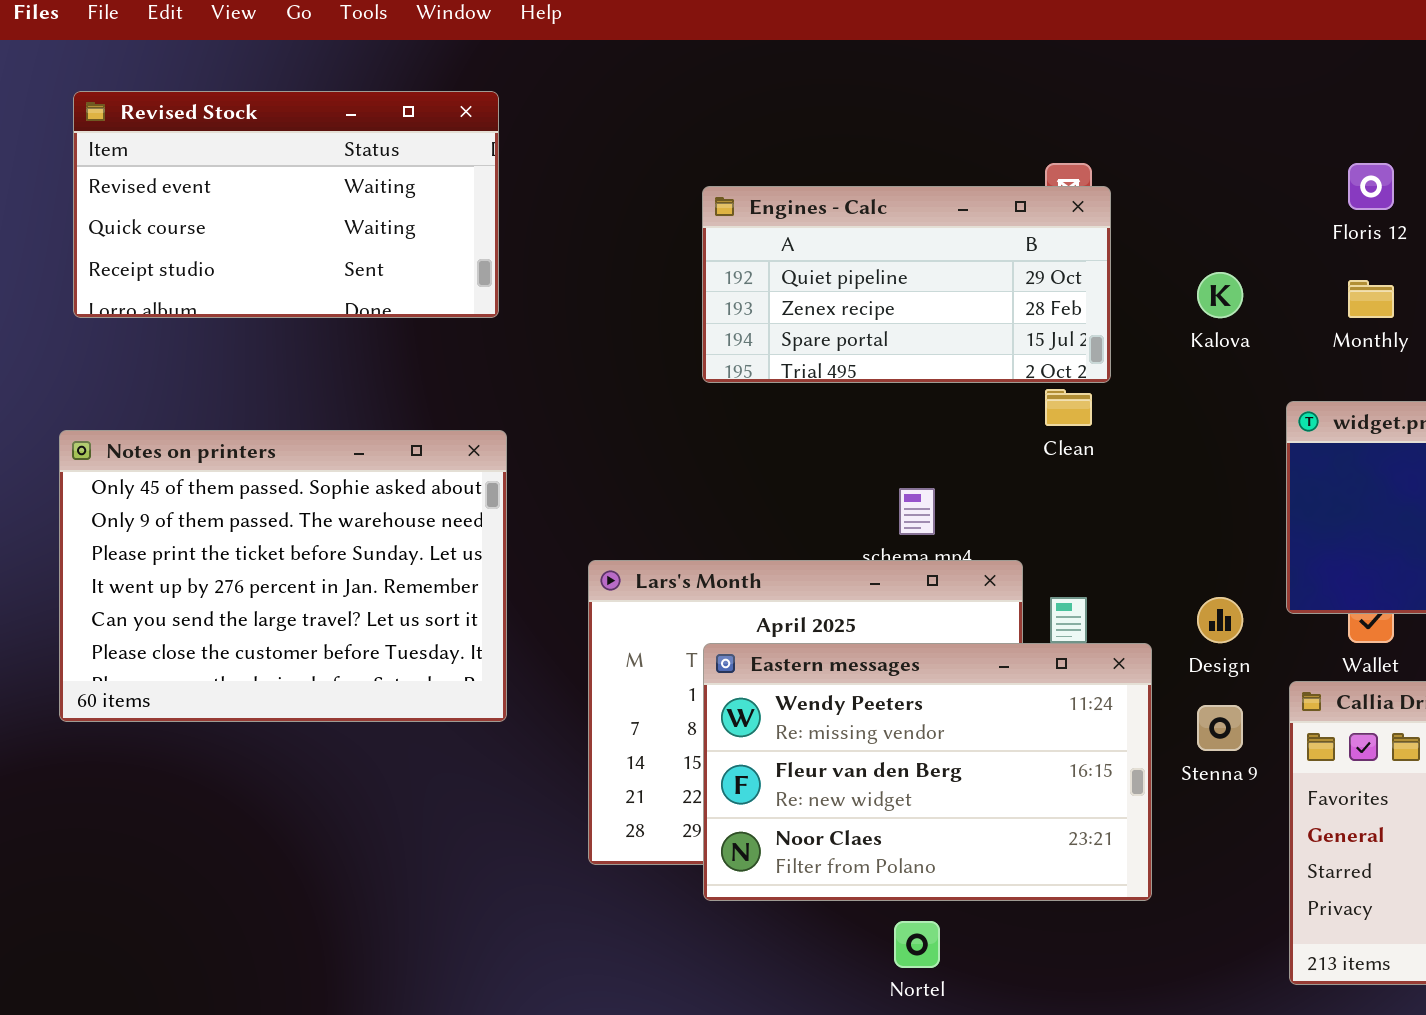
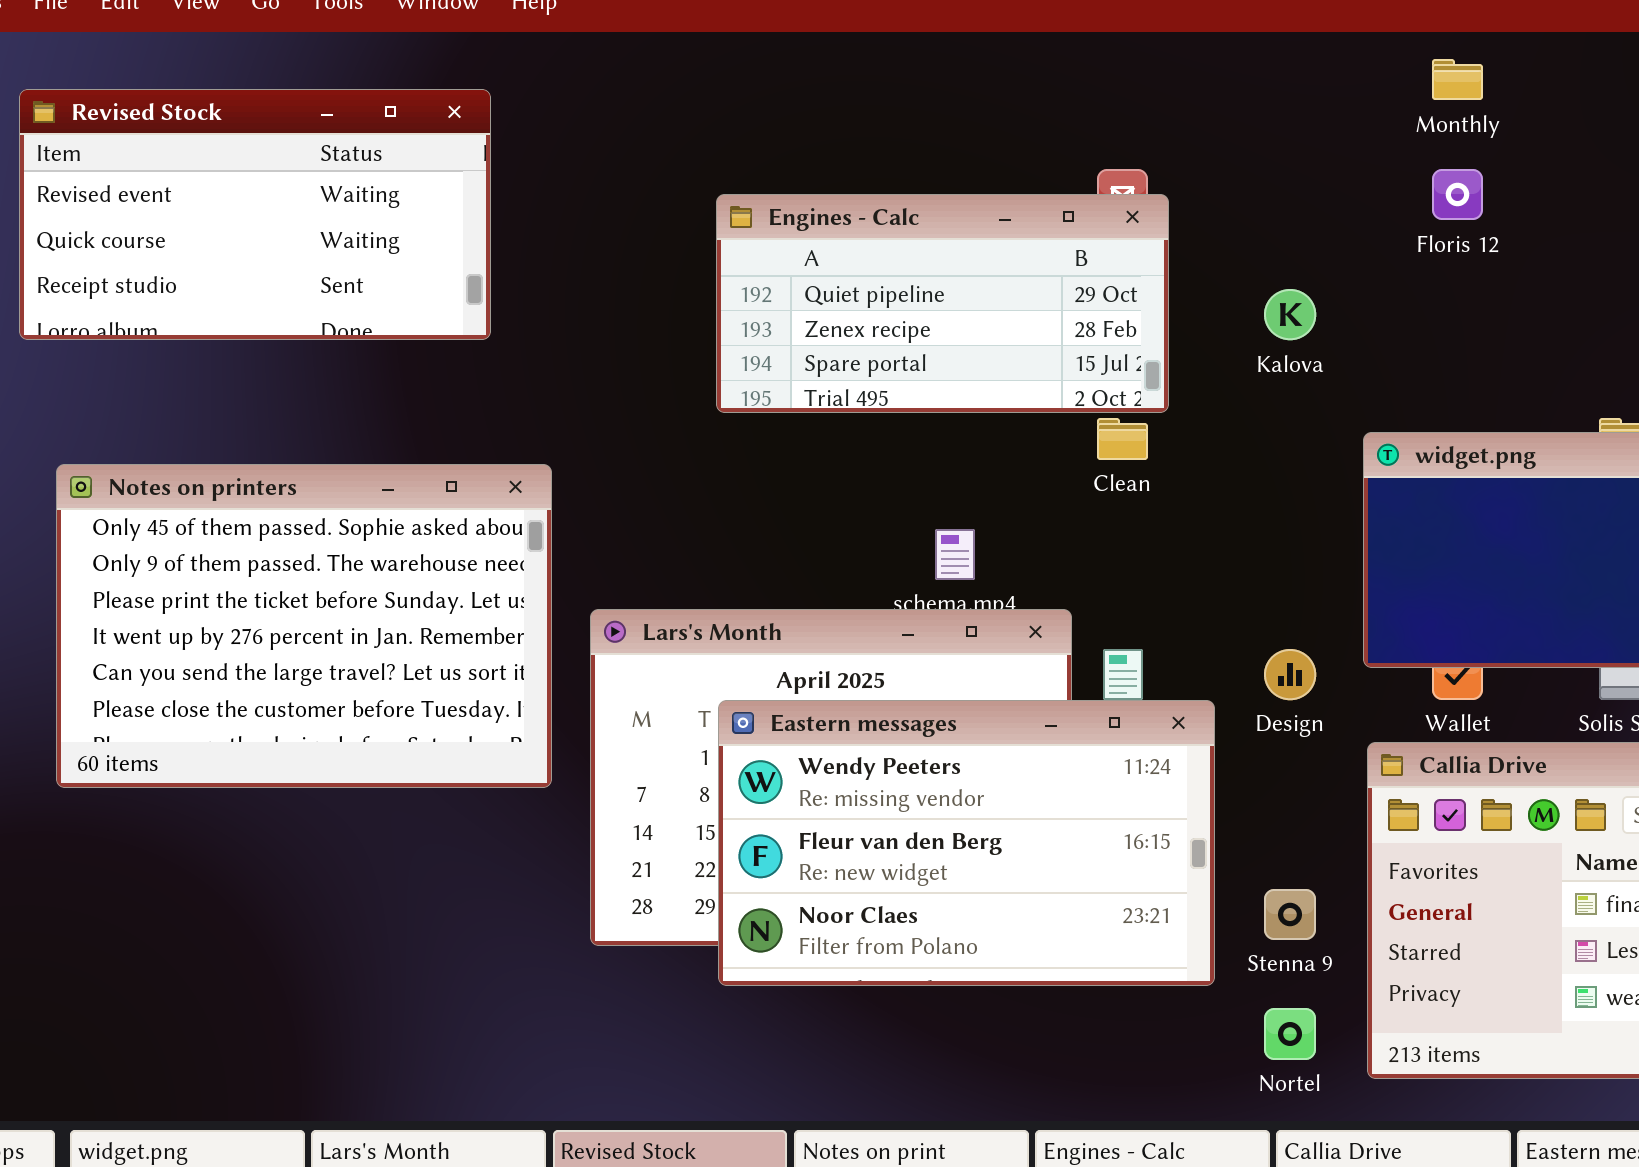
Monthly: [1348,280,1394,318] -> [1432,59,1483,100], moved
Notes on printers: [59,430,507,722] -> [56,464,552,788], moved
Stenna 9: [1197,705,1243,751] -> [1264,889,1316,940], moved
Nortel: [894,921,940,968] -> [1264,1008,1316,1060], moved

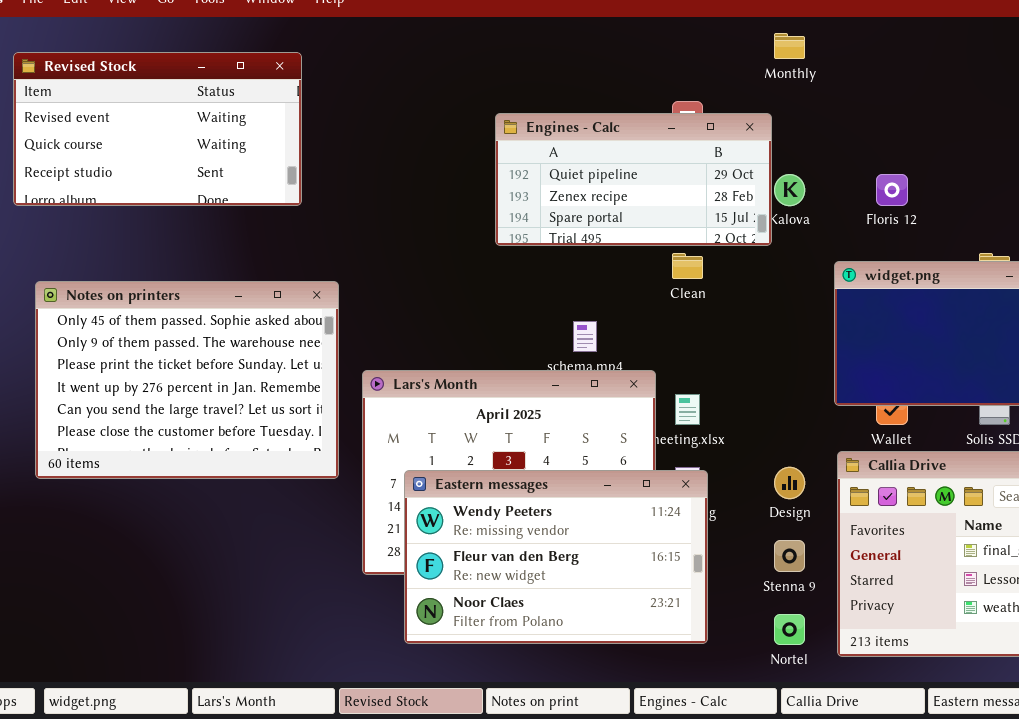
Monthly: [1432,59,1483,100] -> [774,33,805,59], moved
Floris 12: [1432,169,1483,220] -> [876,174,908,206], moved
Engines - Calc: [716,194,1169,413] -> [495,113,772,246], moved
Design: [1264,649,1316,700] -> [774,467,805,499], moved
Eastern messages: [718,700,1215,986] -> [404,470,708,644], moved

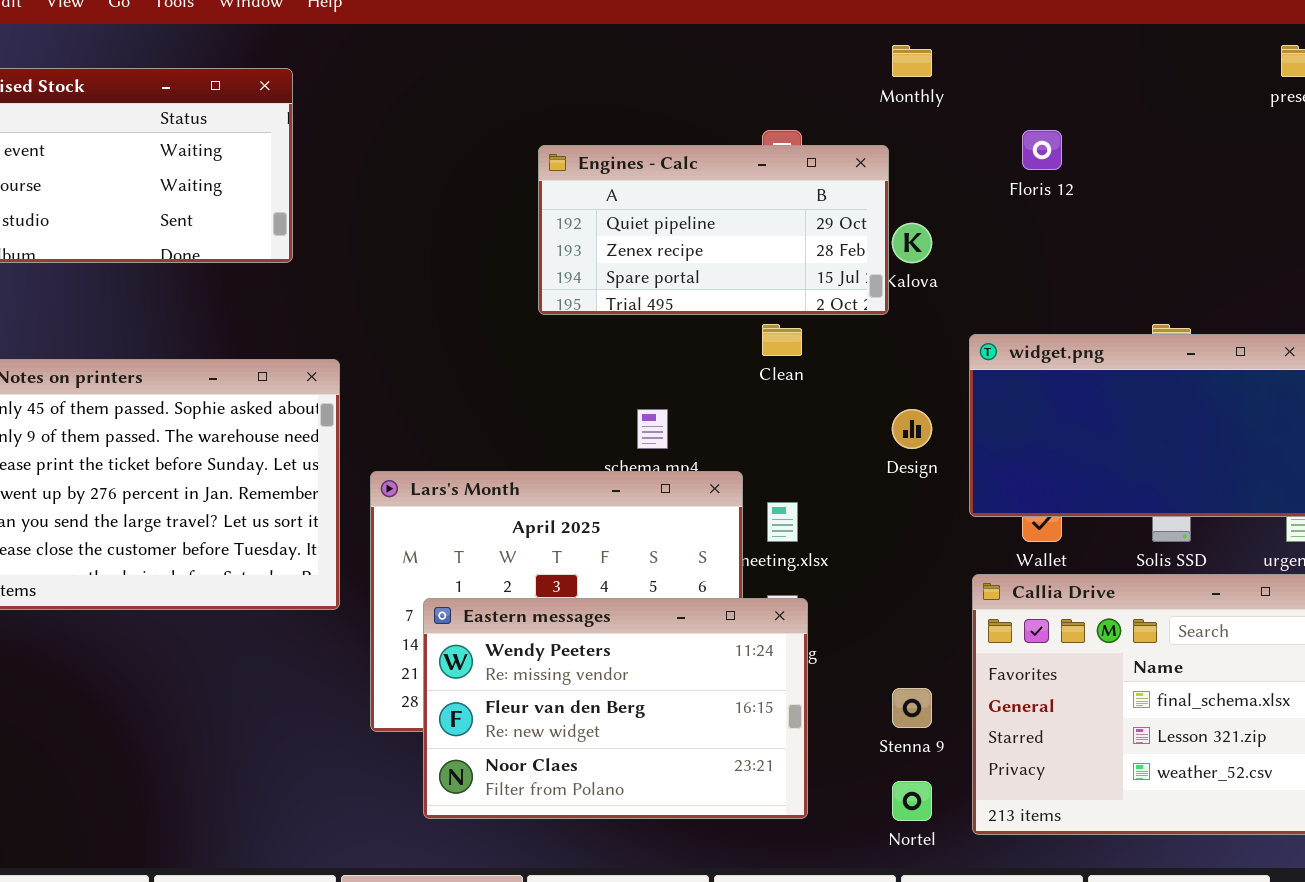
Floris 12: [876,174,908,206] -> [1022,130,1062,170], moved
Design: [774,467,805,499] -> [892,409,932,449], moved

